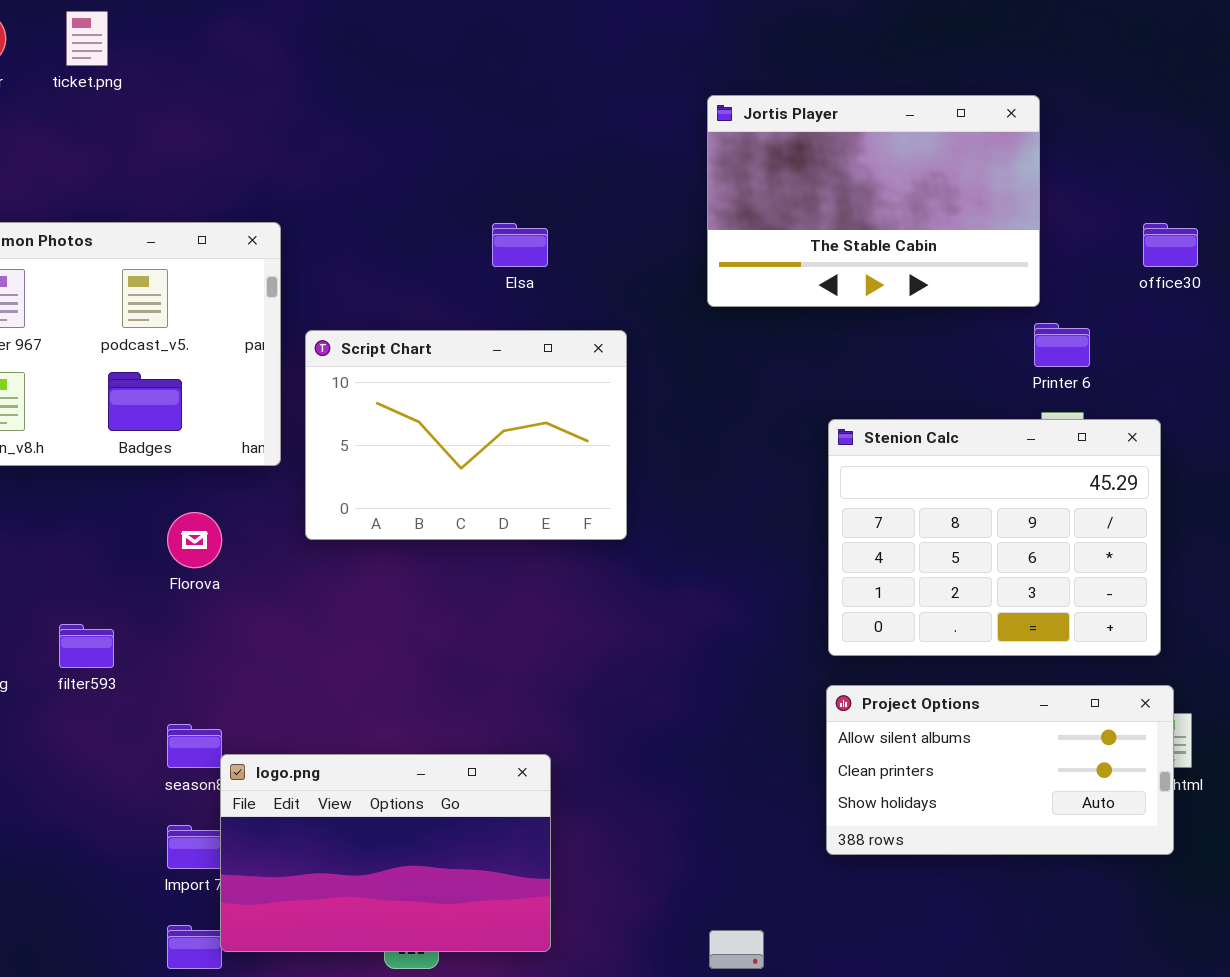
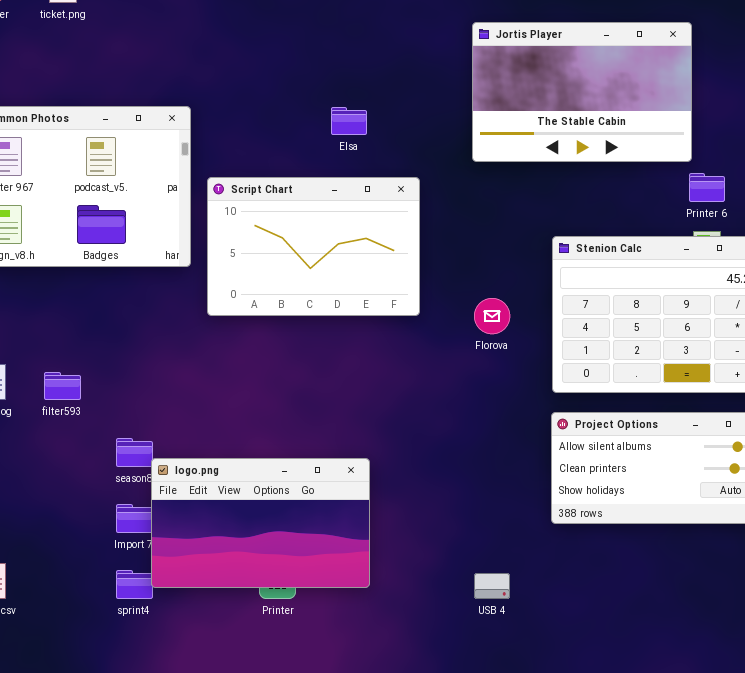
Florova: [167,512,222,568] -> [474,298,510,334], moved

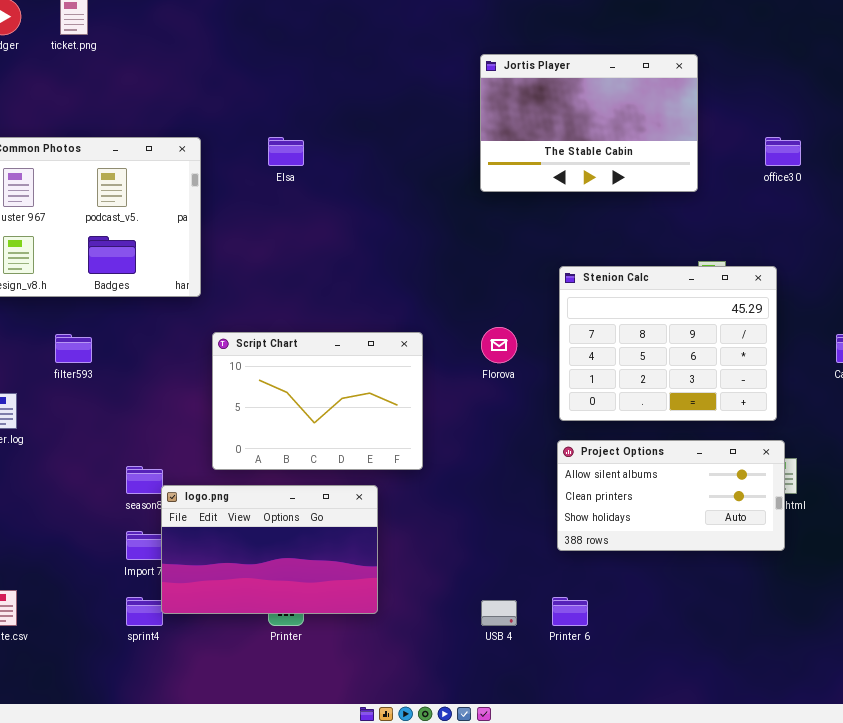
Elsa: [331,107,367,135] -> [268,137,304,166], moved
Printer 6: [689,173,725,202] -> [552,597,588,626], moved
Script Chart: [207,177,420,316] -> [212,332,423,470], moved
filter593: [44,372,81,400] -> [55,334,92,363], moved

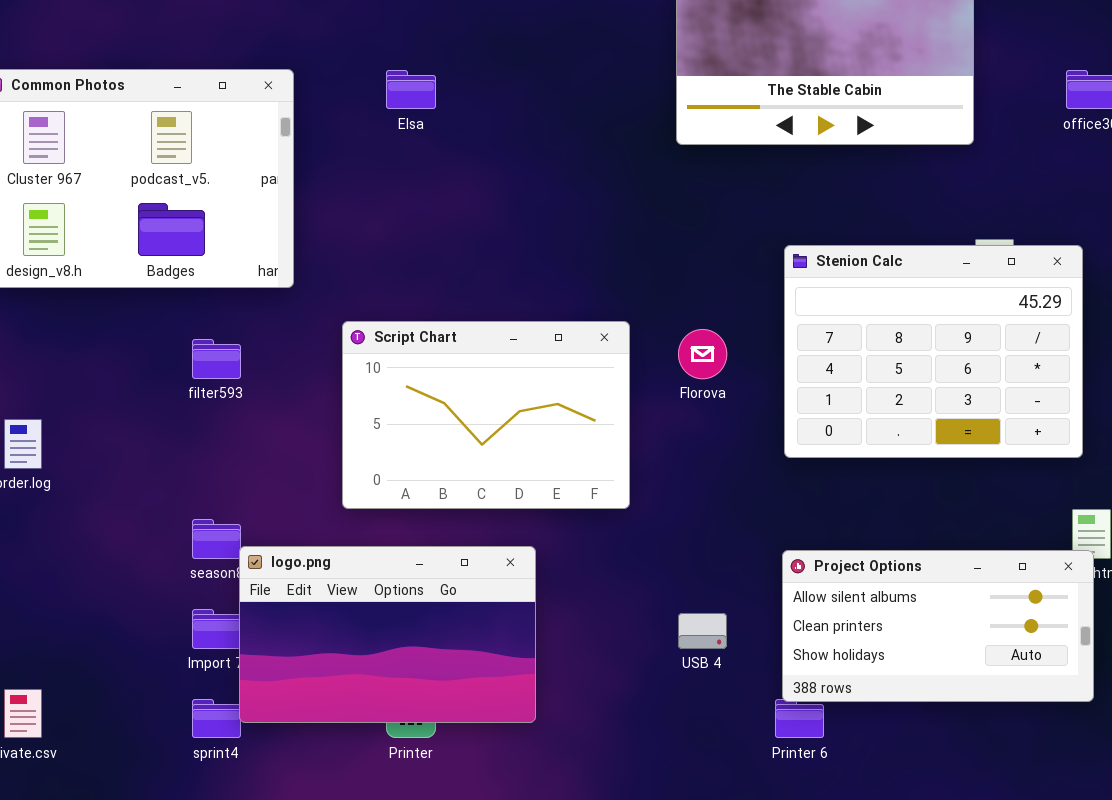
Script Chart: [212,332,423,470] -> [342,321,630,509], moved
filter593: [55,334,92,363] -> [192,339,241,379], moved
Project Options: [557,440,785,551] -> [782,550,1094,702], moved
USB 4: [481,600,517,626] -> [678,613,727,649], moved

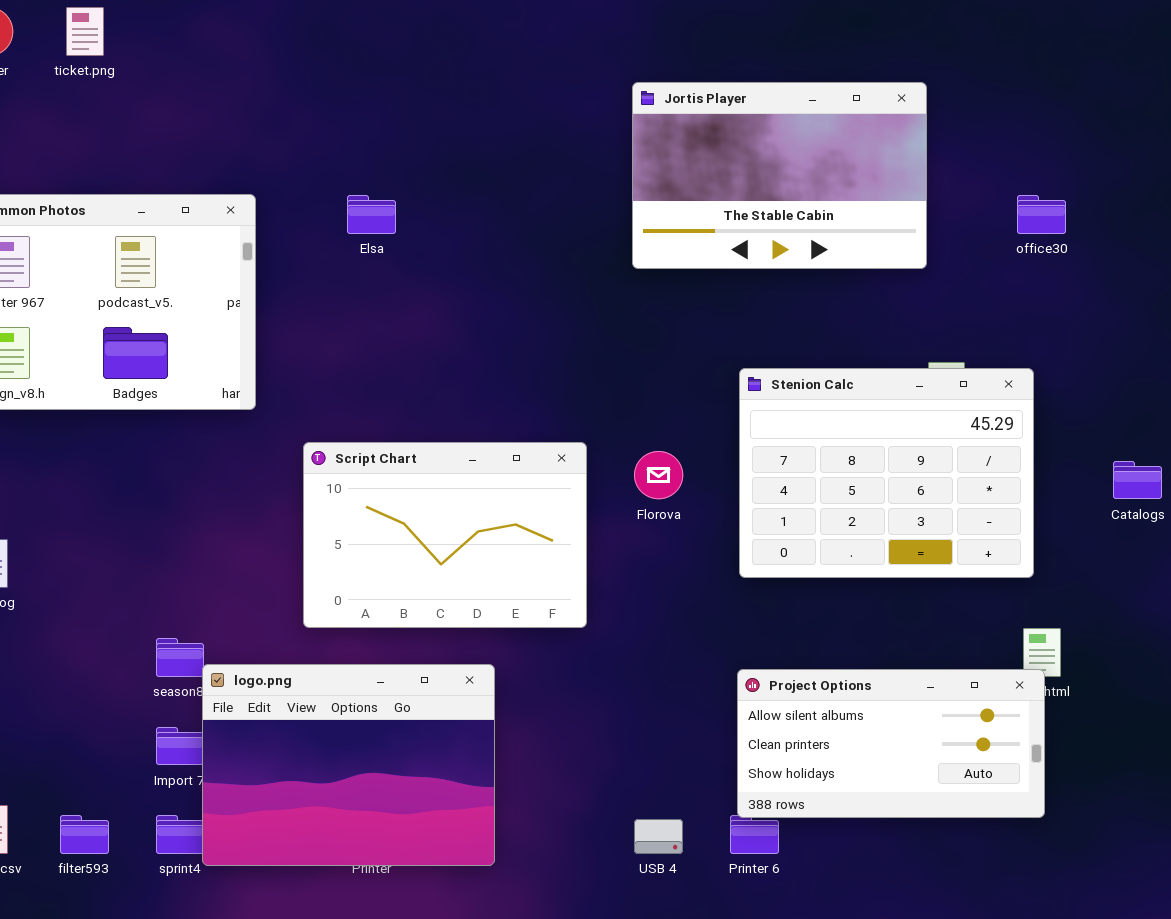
filter593: [192,339,241,379] -> [60,815,109,854], moved
logo.png: [239,546,536,723] -> [202,664,495,866], resized
USB 4: [678,613,727,649] -> [634,819,683,854], moved

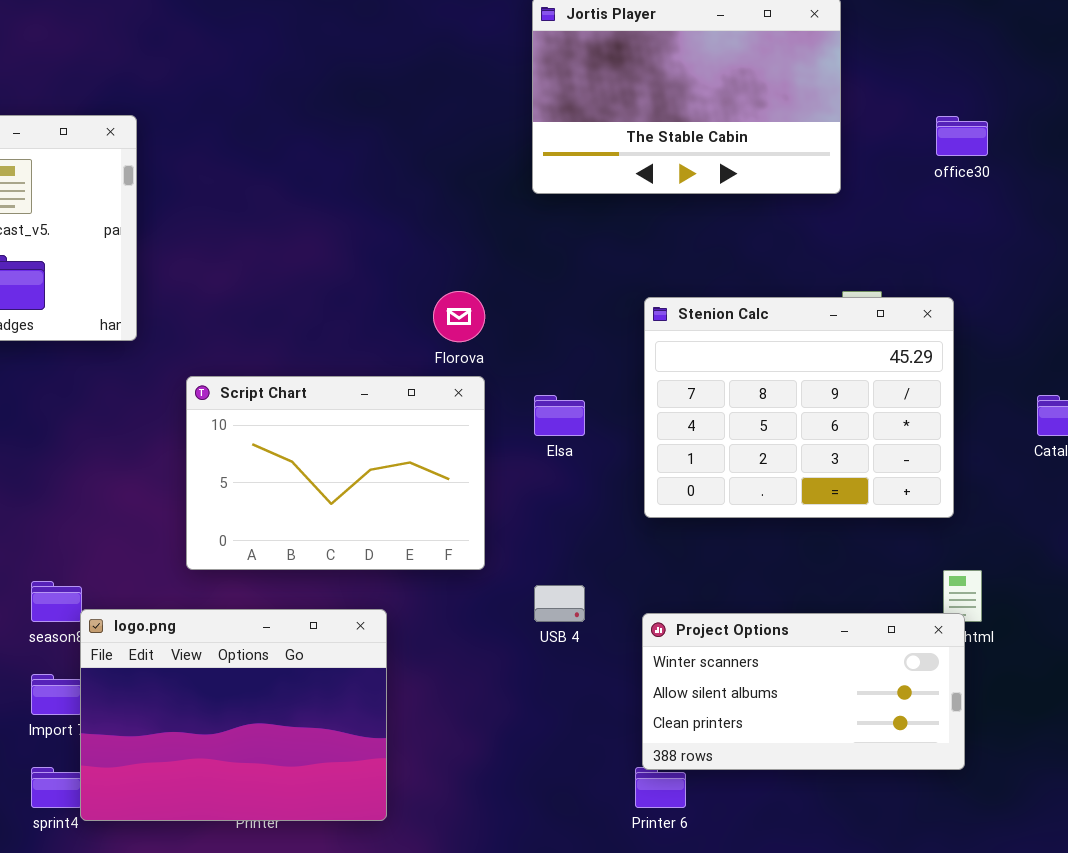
Elsa: [347,195,396,234] -> [534,395,585,436], moved
Florova: [634,451,683,499] -> [433,291,485,342], moved
Project Options: [737,669,1045,818] -> [642,613,965,770], scrolled up 1 row
USB 4: [634,819,683,854] -> [534,585,585,622], moved

